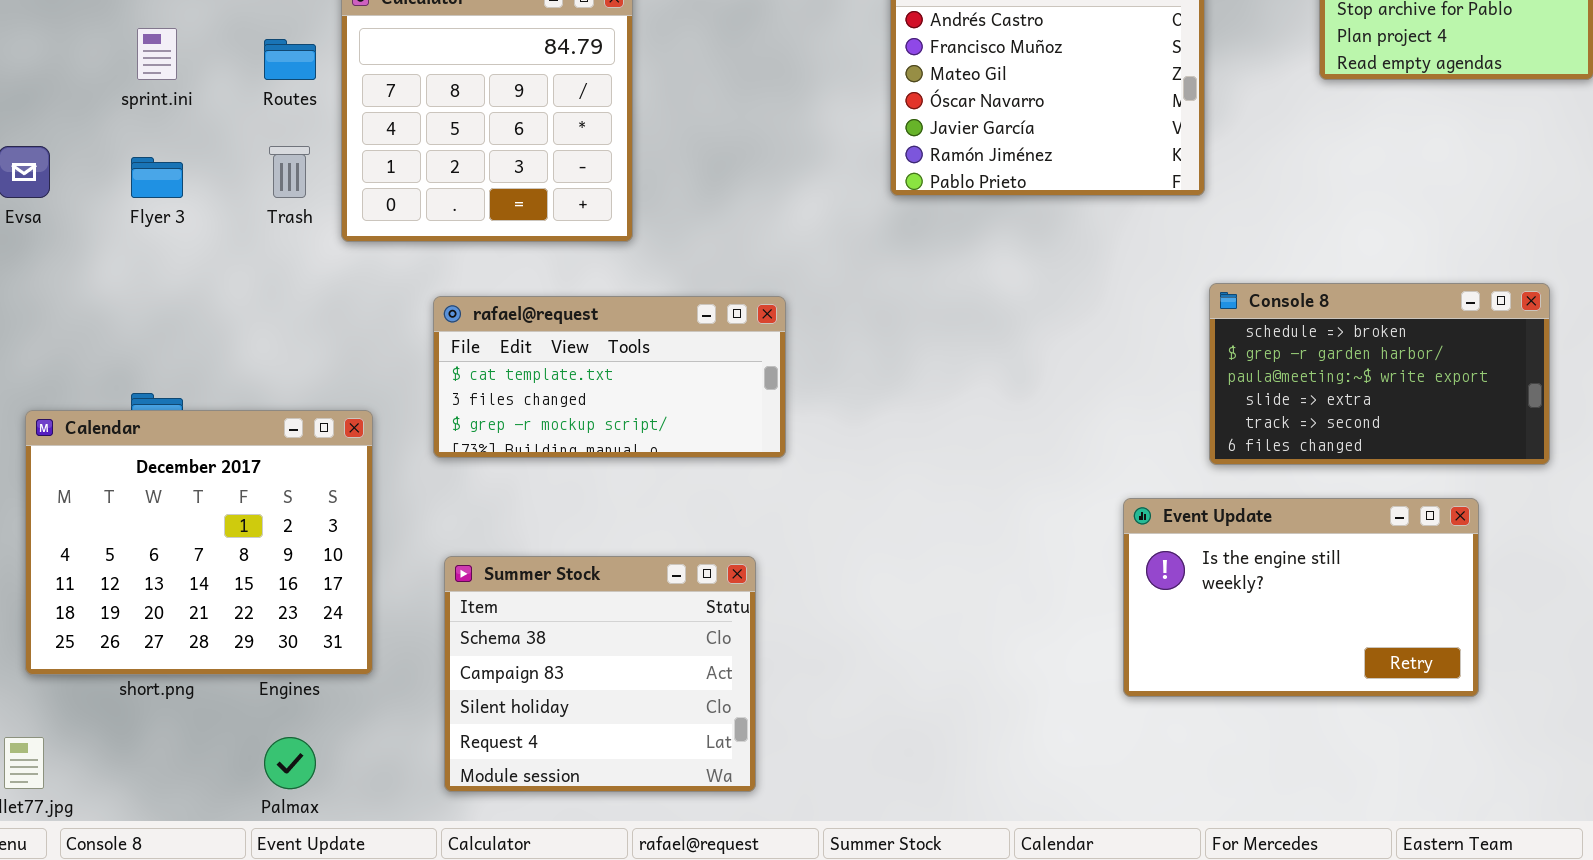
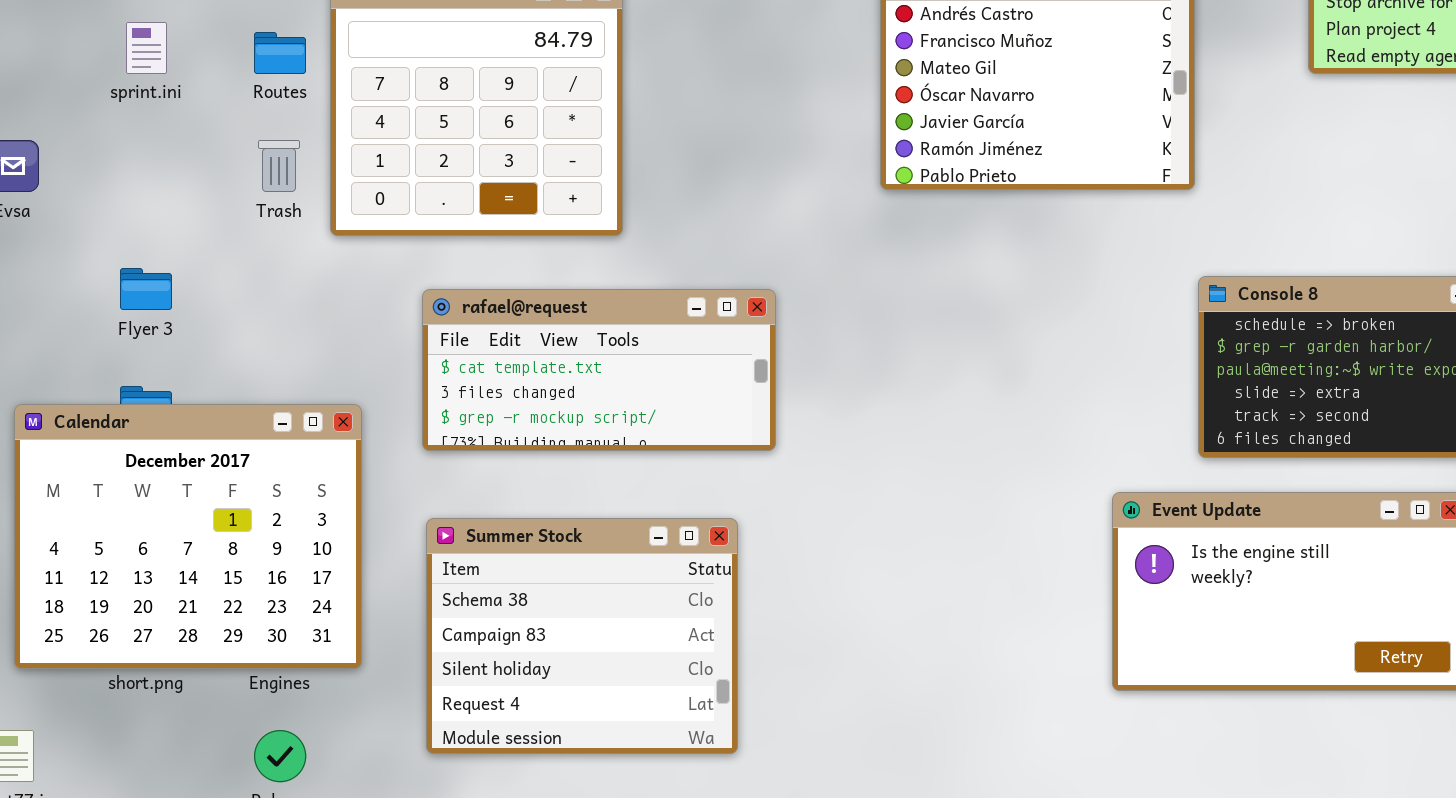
Flyer 3: [131,157,183,198] -> [120,268,172,310], moved
Summer Stock: [444,556,756,792] -> [426,518,738,754], moved

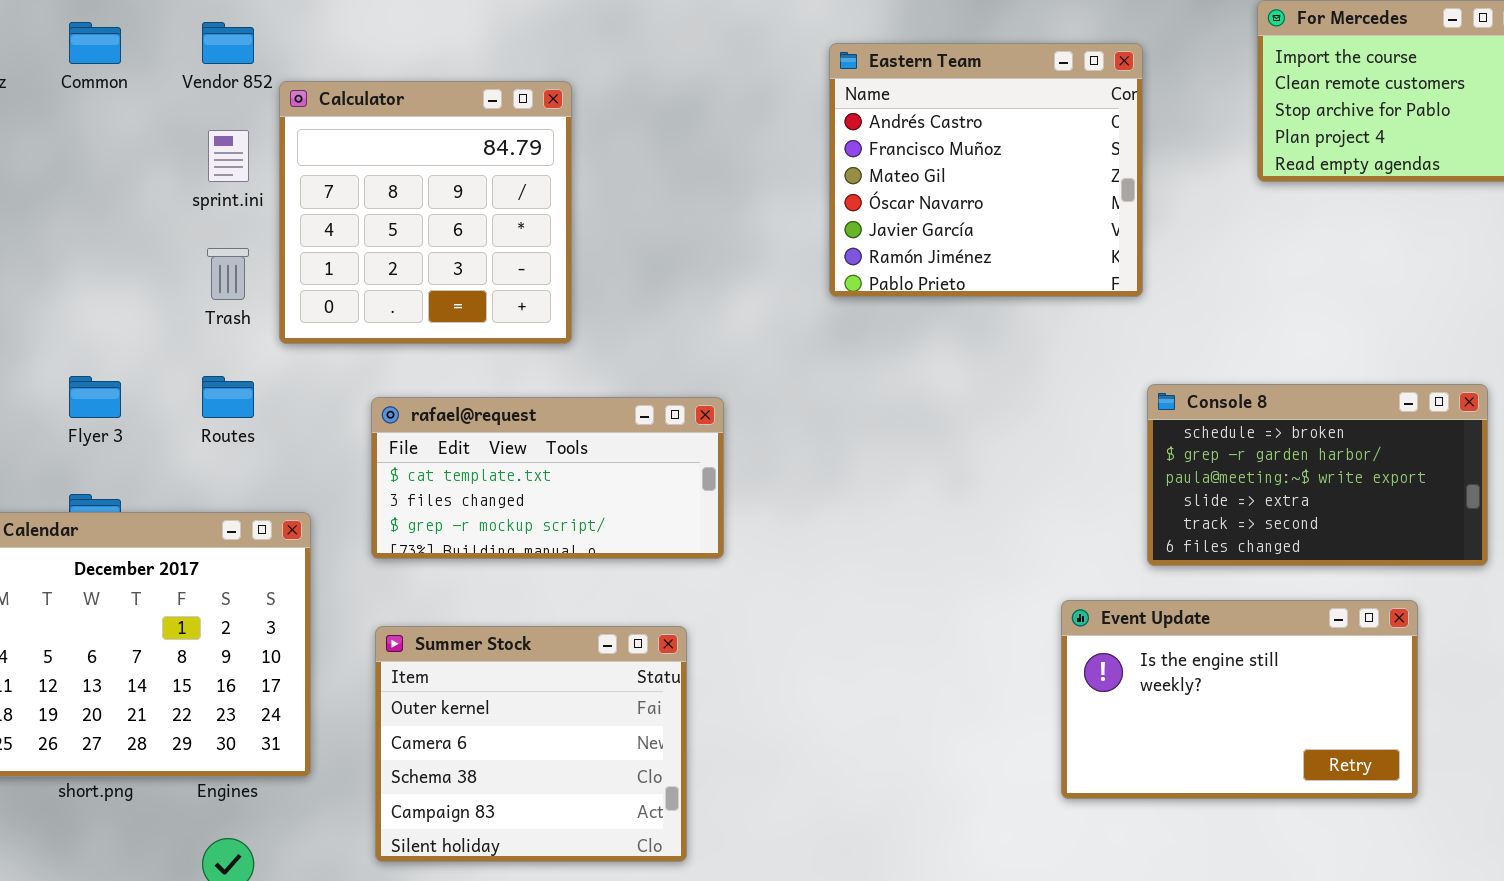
sprint.ini: [126,22,167,74] -> [208,130,249,182], moved
Routes: [254,32,306,74] -> [202,376,254,418], moved
Summer Stock: [426,518,738,754] -> [375,626,687,862], scrolled up 2 rows

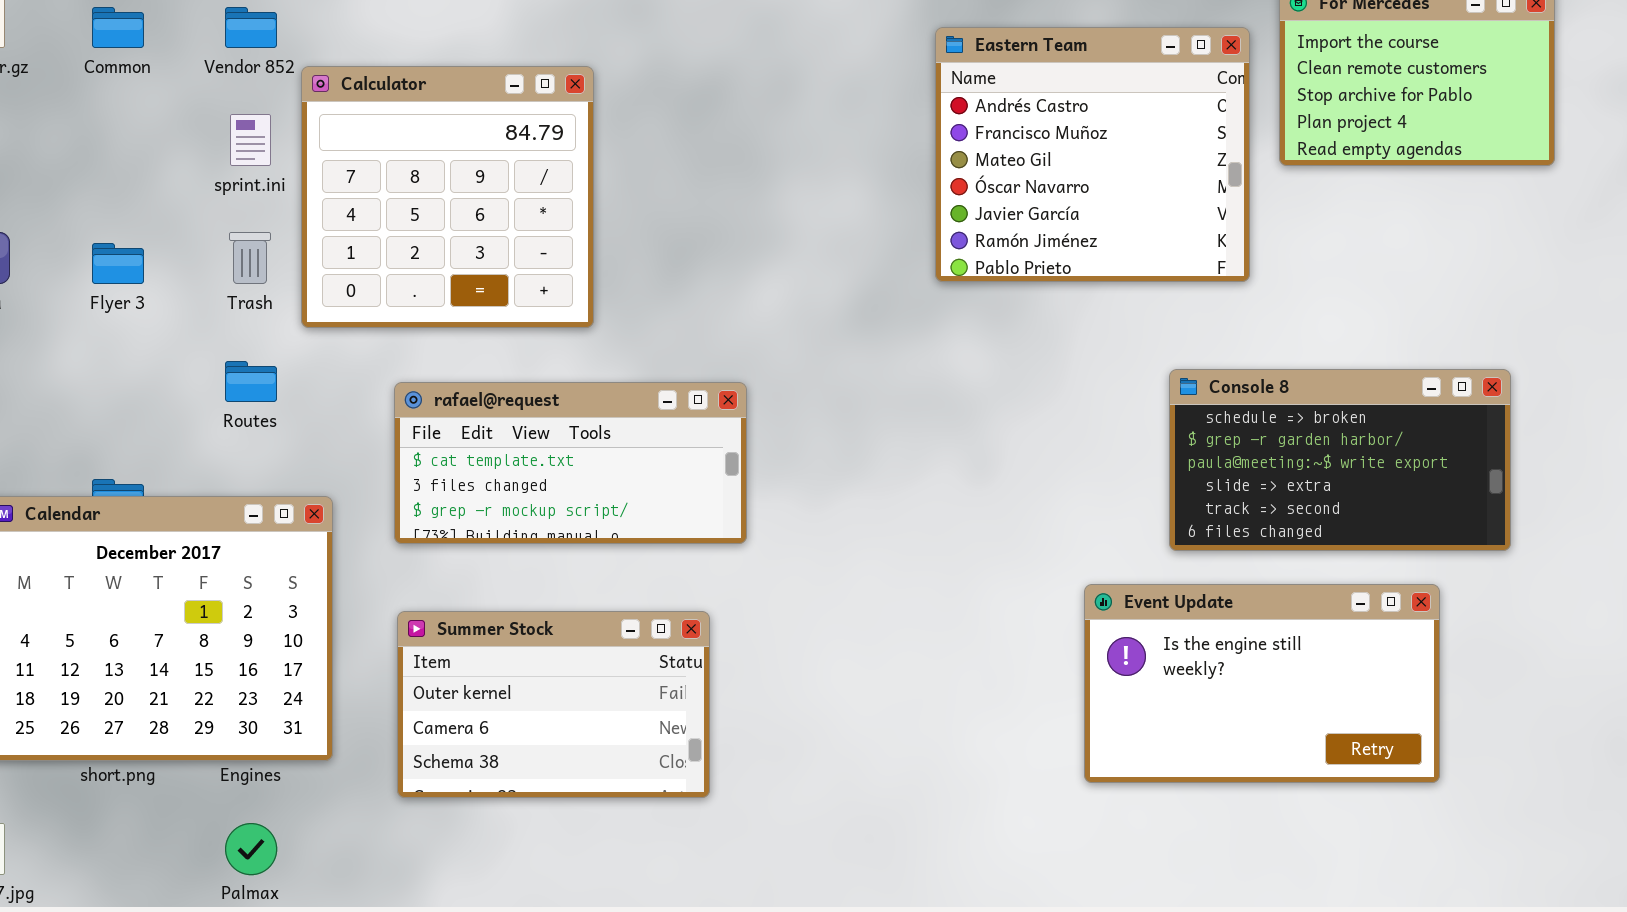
Eastern Team: [829,43,1143,297] -> [935,27,1250,282], moved
Flyer 3: [69,376,121,418] -> [92,243,144,284], moved
Summer Stock: [375,626,687,862] -> [397,611,710,798], resized

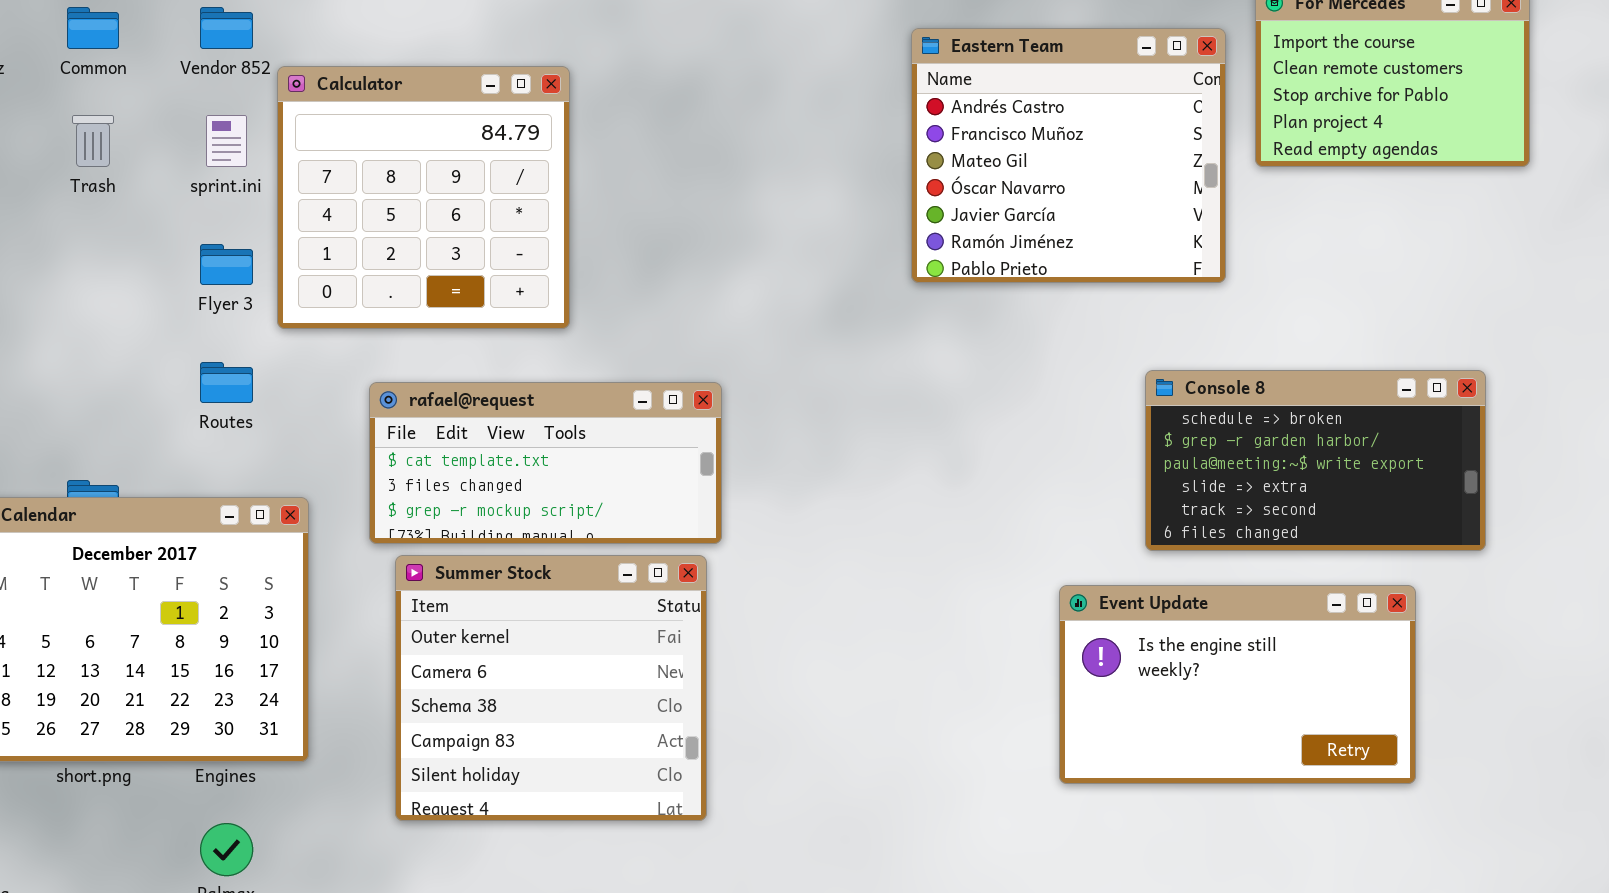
Trash: [229,232,271,284] -> [72,115,114,167], moved
Flyer 3: [92,243,144,284] -> [200,244,253,285], moved
Summer Stock: [397,611,710,798] -> [395,555,707,821], moved, resized

